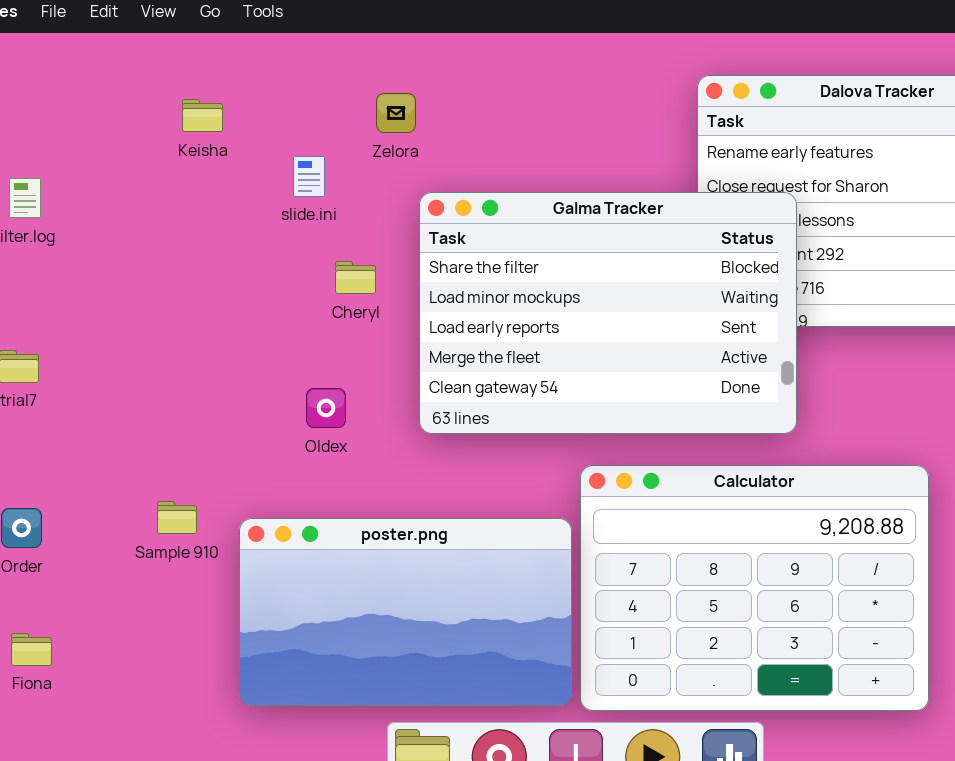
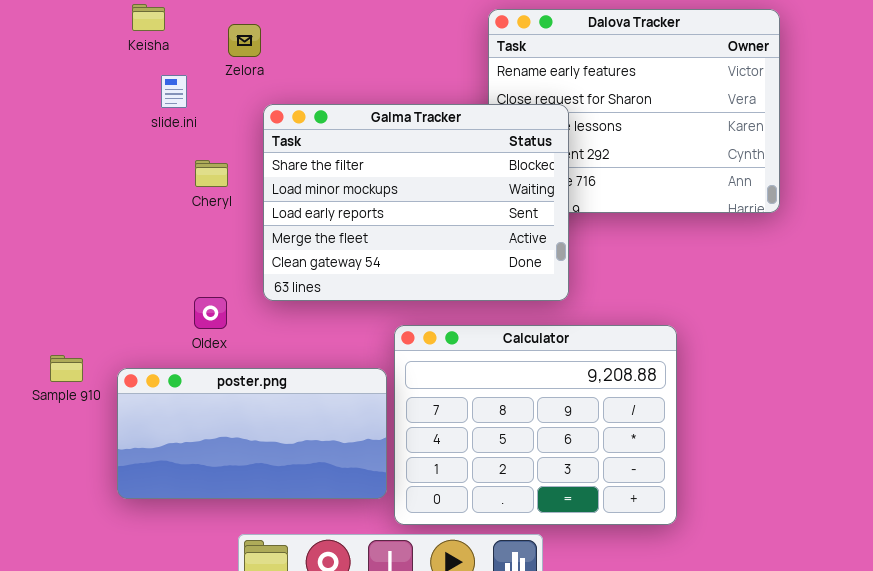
Keisha: [182,99,223,132] -> [132,4,165,31], moved
Oldex: [306,388,346,428] -> [194,297,227,329], moved
poster.png: [239,518,572,706] -> [117,368,387,499], resized

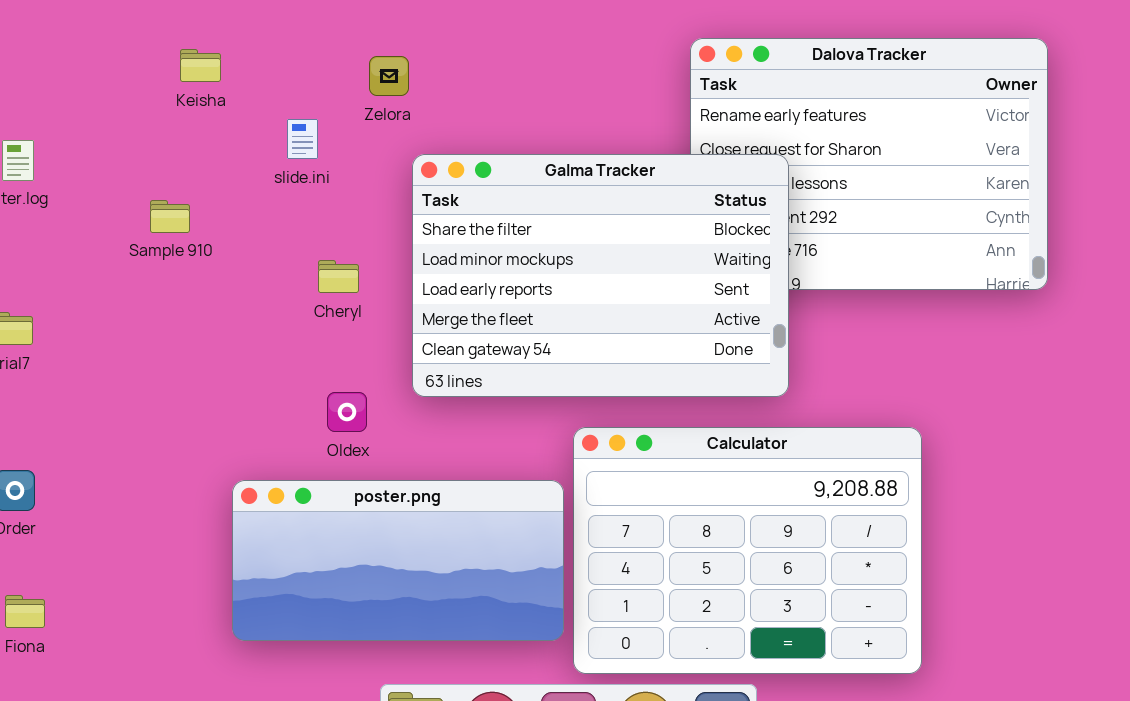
Keisha: [132,4,165,31] -> [180,49,221,82], moved
Cheryl: [195,160,228,187] -> [318,260,359,293], moved
Sample 910: [50,355,83,382] -> [150,200,190,233], moved

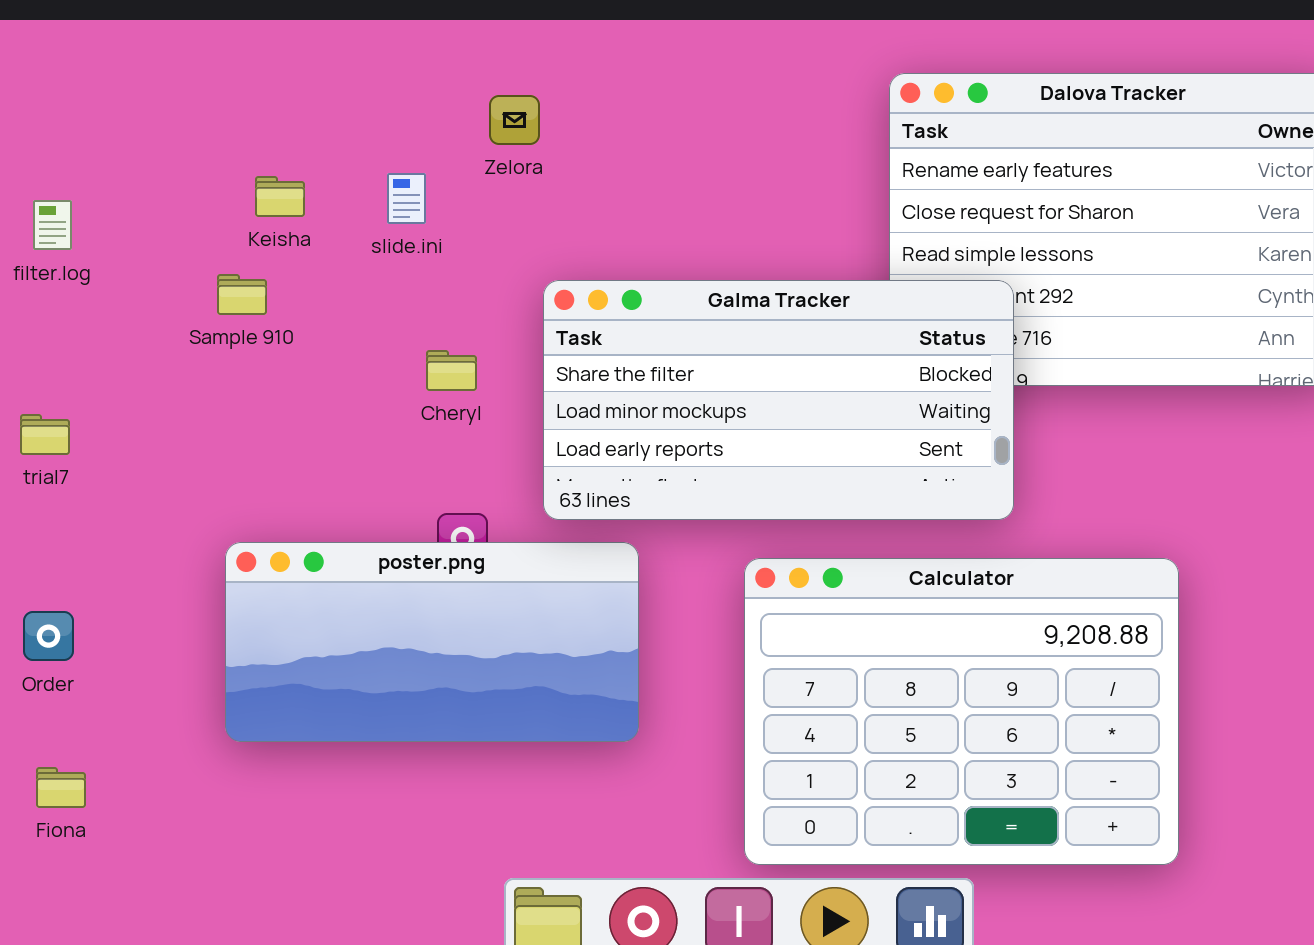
Keisha: [180,49,221,82] -> [255,176,305,217], moved
Galma Tracker: [412,154,789,397] -> [543,280,1014,520], resized
poster.png: [232,480,564,641] -> [225,542,639,742], moved

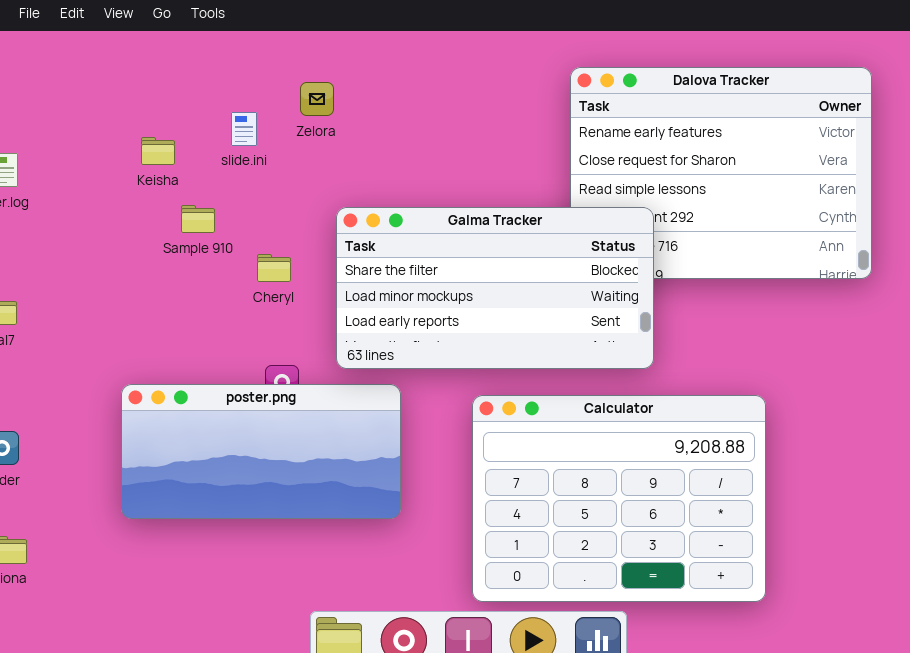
slide.ini: [387,173,426,224] -> [231,112,257,146], moved
Sample 910: [217,274,267,315] -> [181,205,215,233], moved

